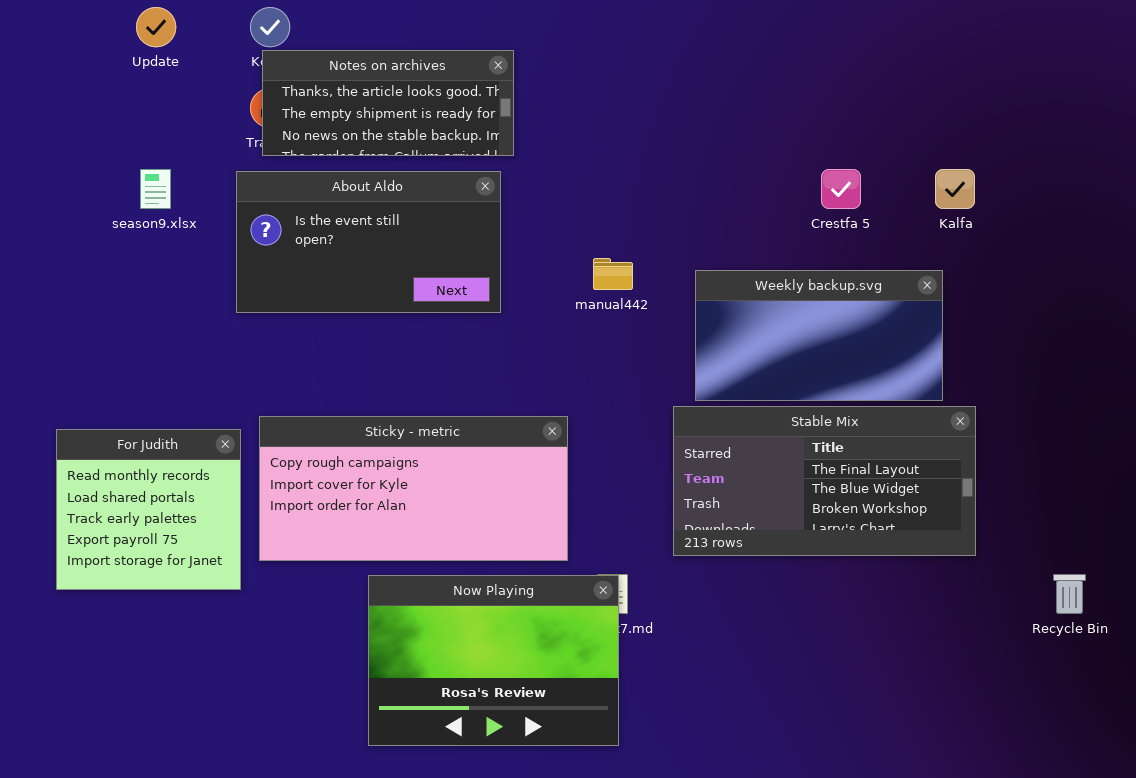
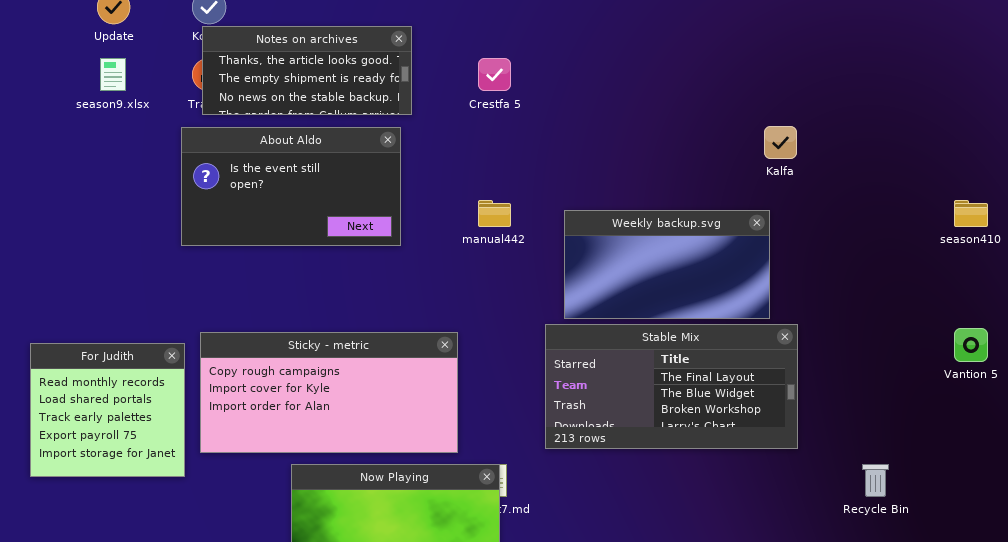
season9.xlsx: [140,169,171,209] -> [100,58,126,91], moved
Crestfa 5: [821,169,861,209] -> [478,58,511,91], moved

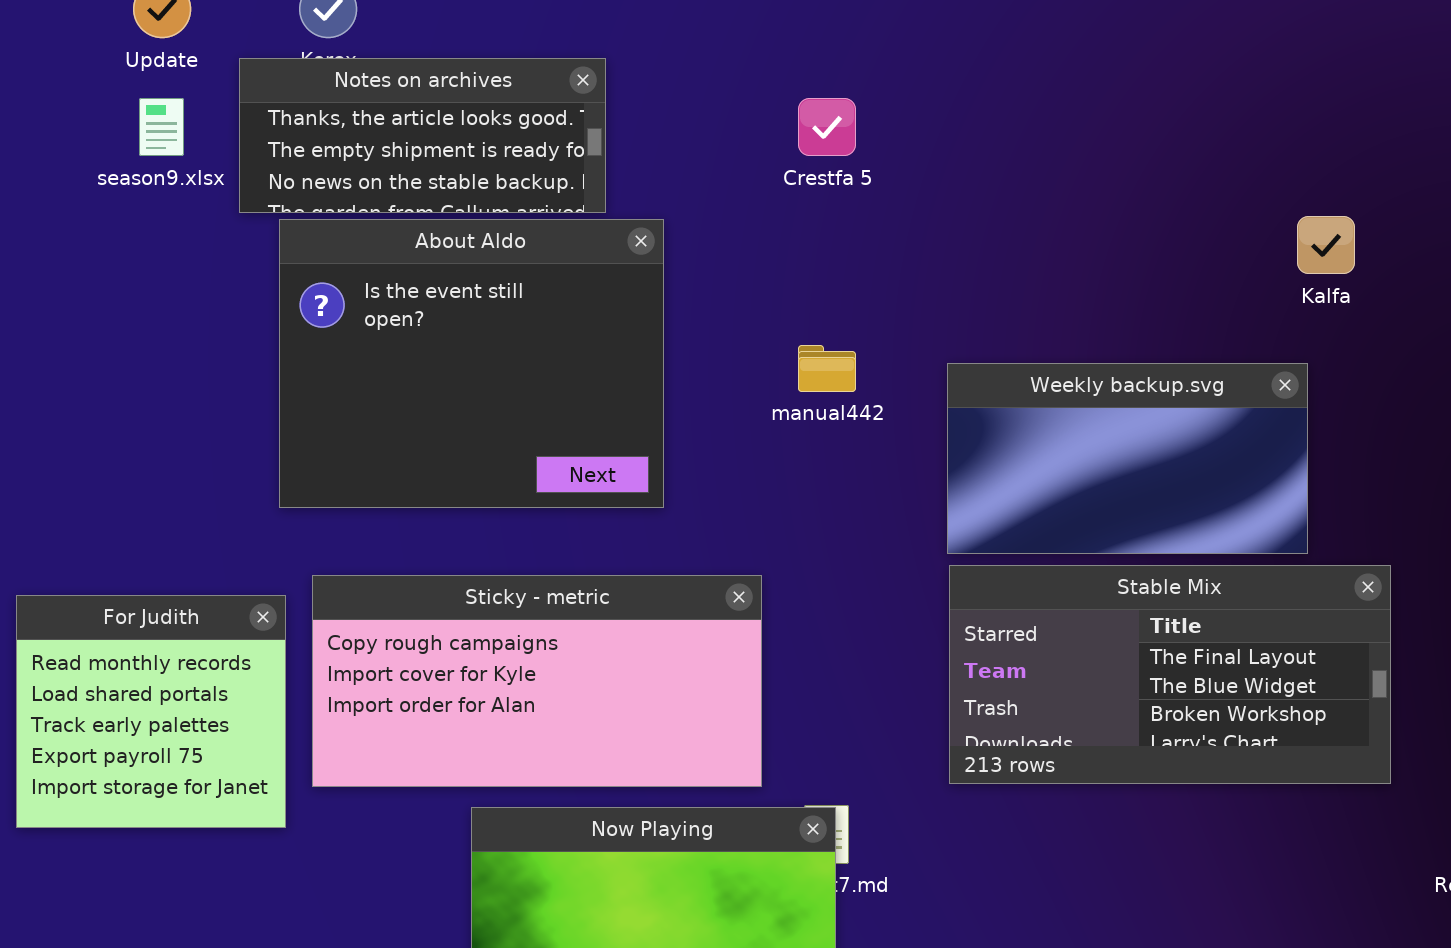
Notes on archives: [202,26,412,115] -> [239,58,606,213], moved
About Aldo: [181,127,401,246] -> [279,219,664,508], resized
Stable Mix: [545,324,798,449] -> [949,565,1391,784], moved

